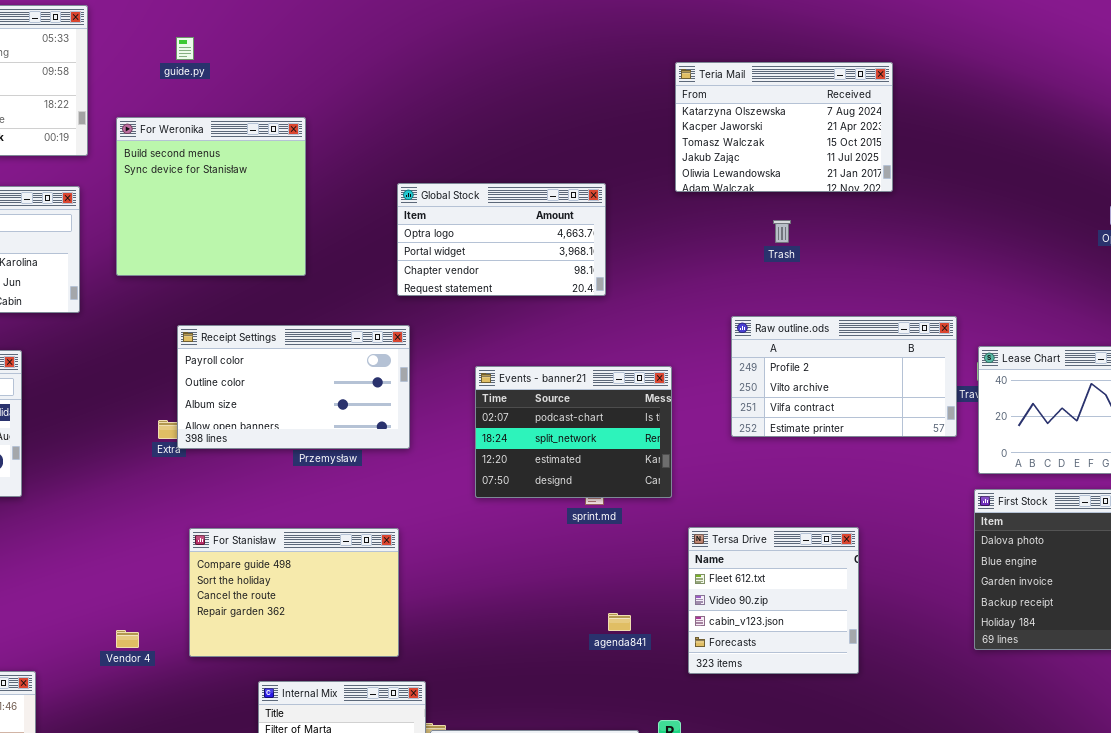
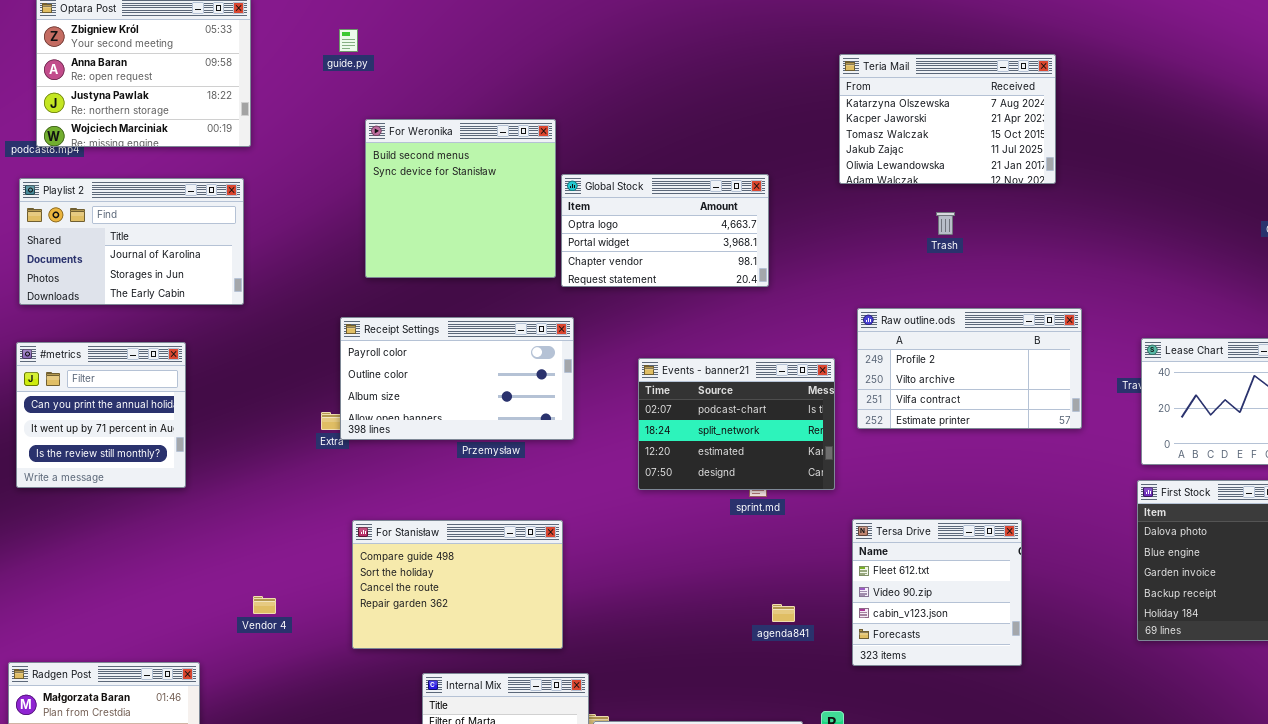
For Weronika: [116,117,306,276] -> [365,119,556,278], moved
Raw outline.ods: [731,316,957,437] -> [857,308,1082,429], moved
Vendor 4: [116,630,139,648] -> [253,596,276,614], moved

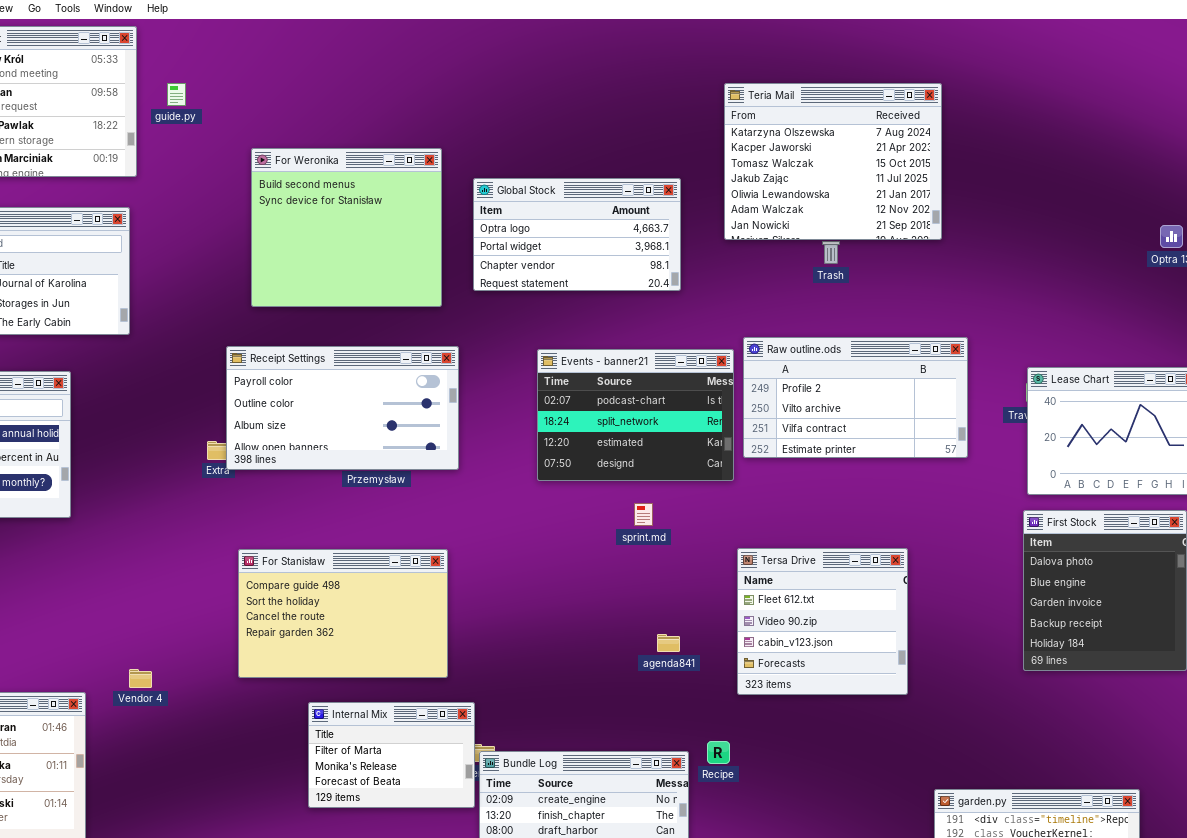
guide.py: [339,29,358,52] -> [167,83,186,106], moved
Teria Mail: [839,54,1056,184] -> [724,83,942,240], resized
Global Stock: [561,174,769,287] -> [473,178,681,291], moved
Events - banner21: [638,358,835,490] -> [537,349,734,481], moved
Vendor 4: [253,596,276,614] -> [129,669,152,688], moved

